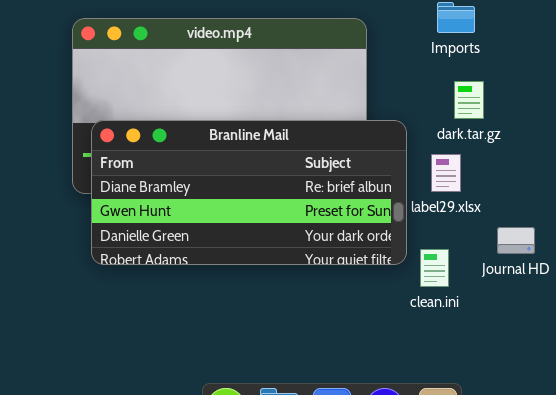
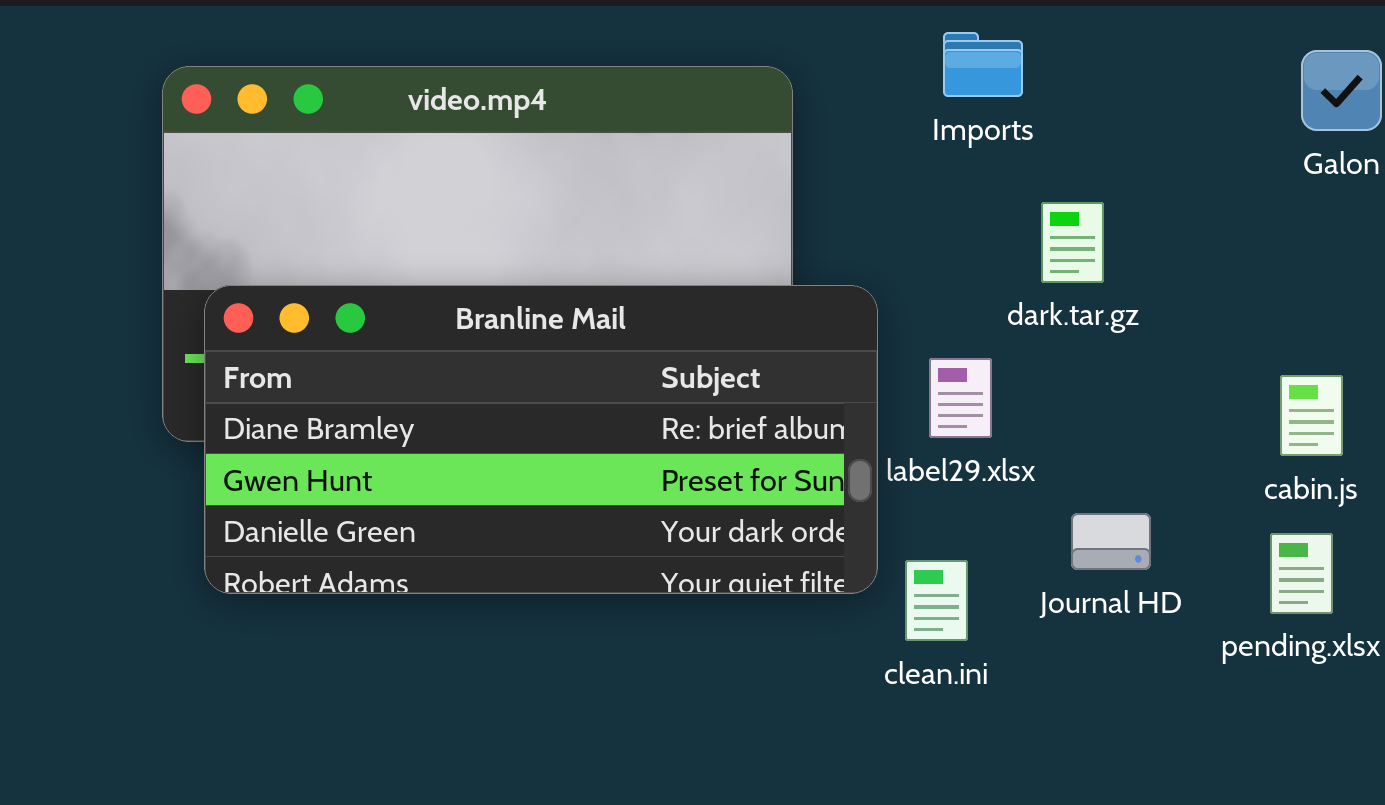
dark.tar.gz: [454,81,484,119] -> [1041,202,1104,283], moved

